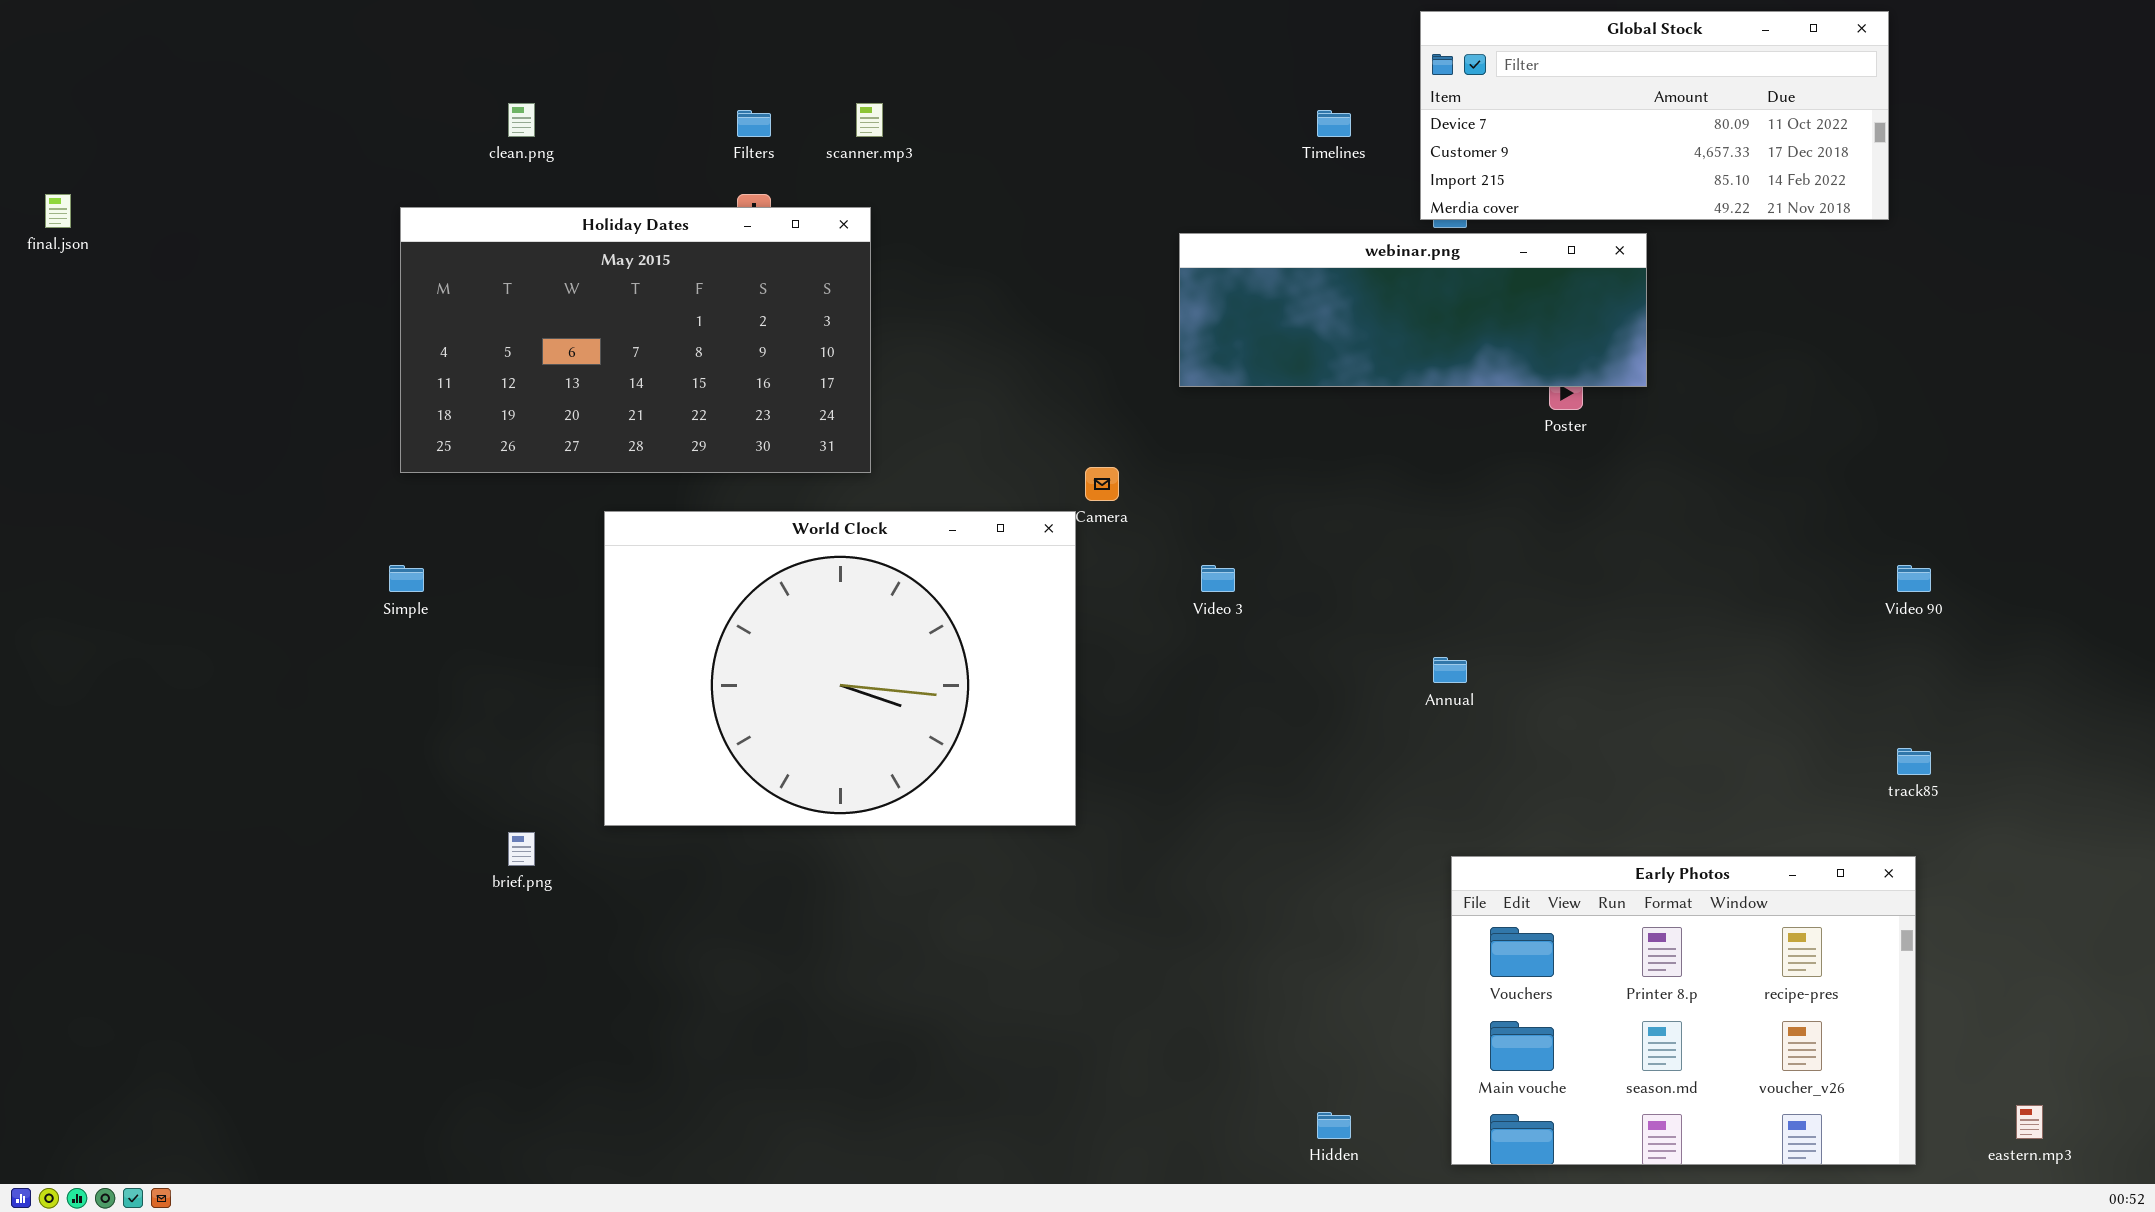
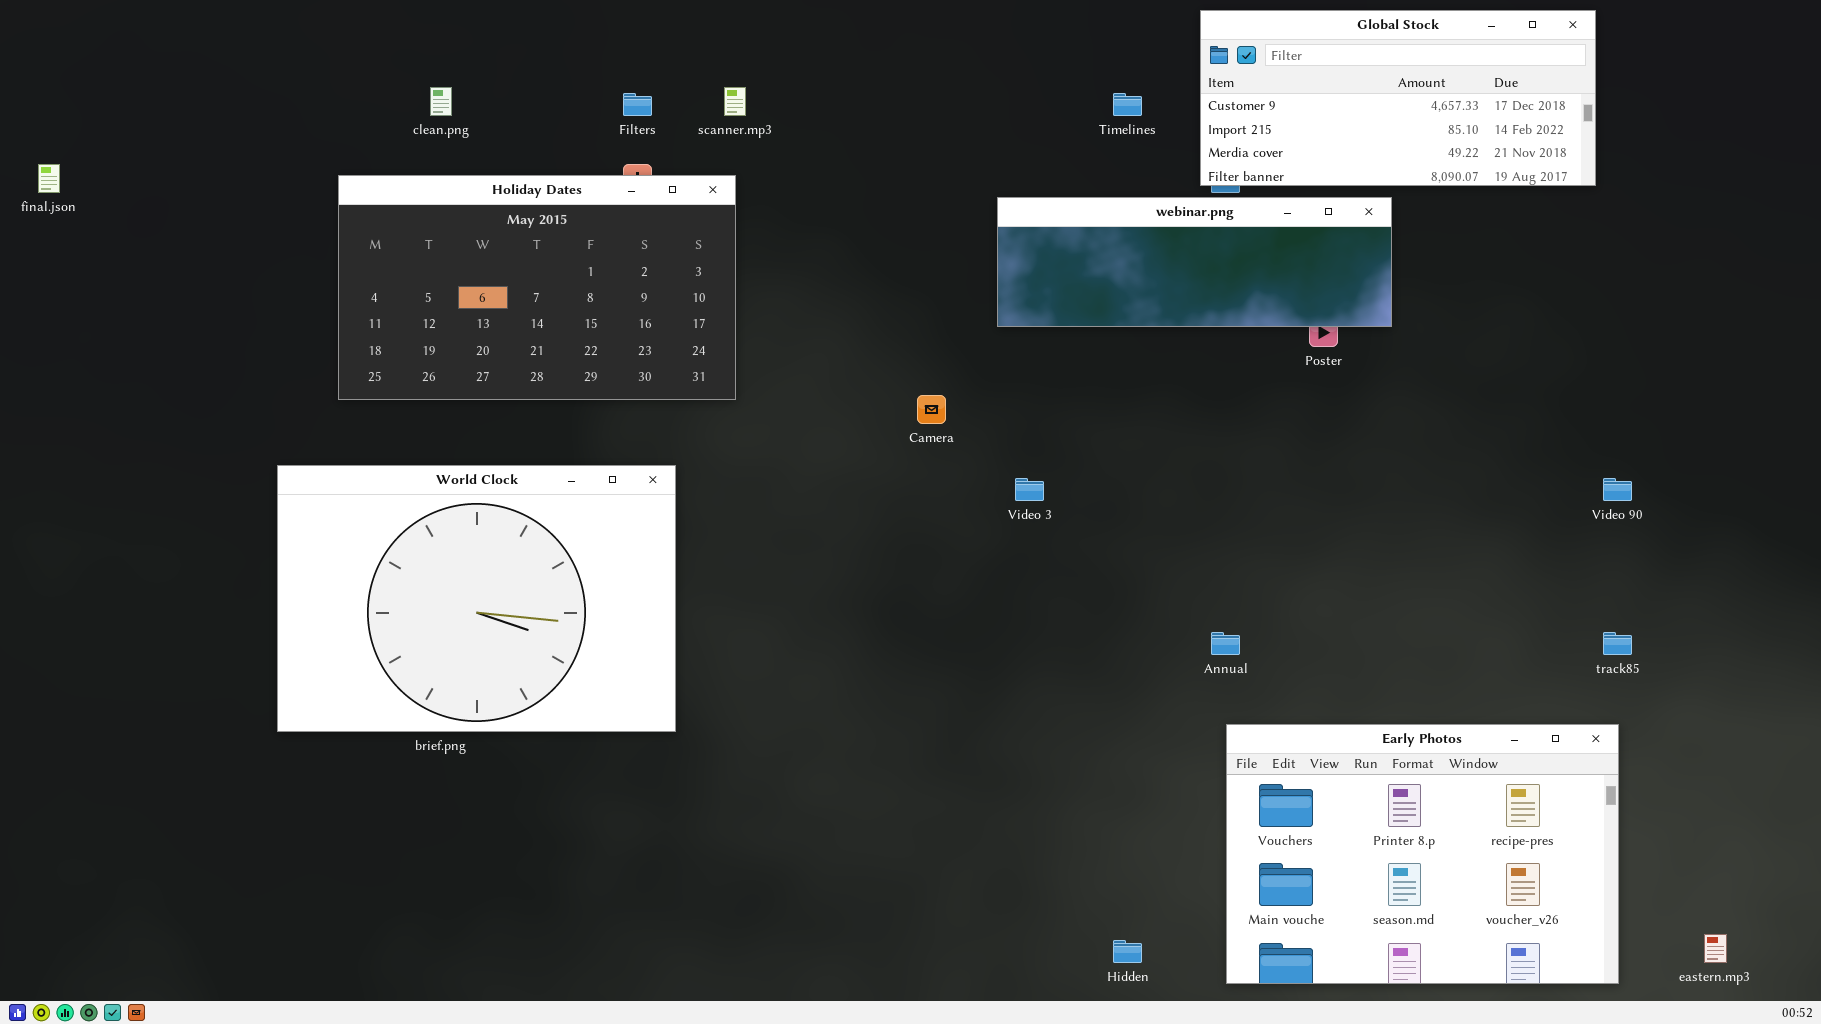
Global Stock: [1420,11,1889,220] -> [1200,10,1596,186], scrolled down 1 row
World Clock: [604,511,1076,826] -> [277,465,676,732], moved
Annual: [1433,657,1467,683] -> [1211,632,1240,655], moved

